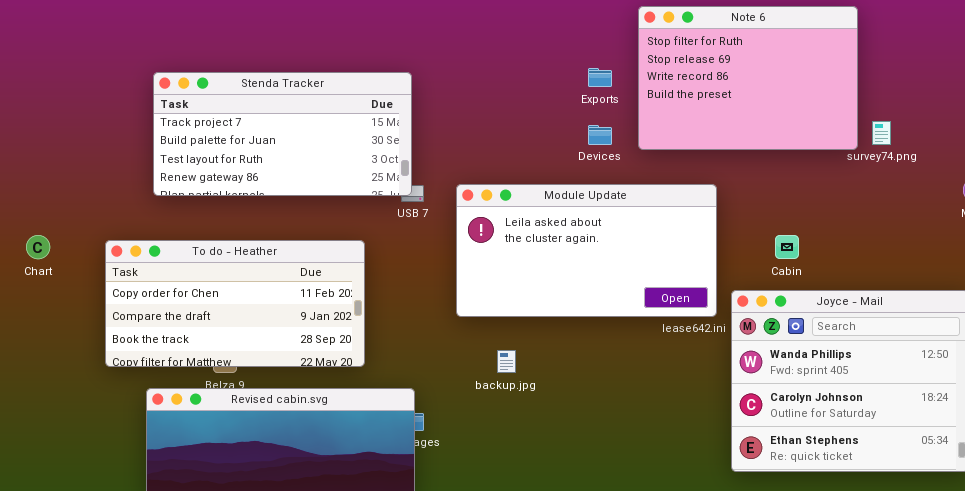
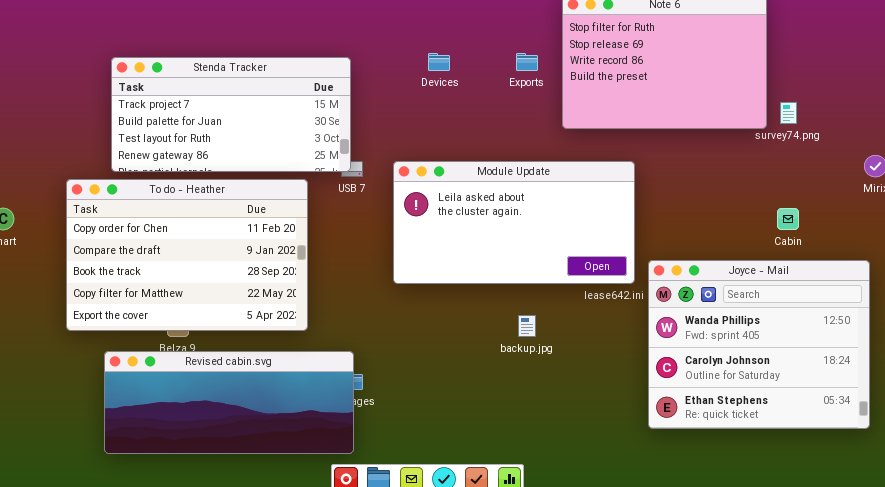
Devices: [588,125,612,145] -> [428,53,450,71], moved
Cabin: [775,235,799,259] -> [777,208,799,230], moved
To do - Heather: [105,240,365,367] -> [66,179,308,331], resized
backup.jpg: [497,350,516,373] -> [518,315,536,337], moved

